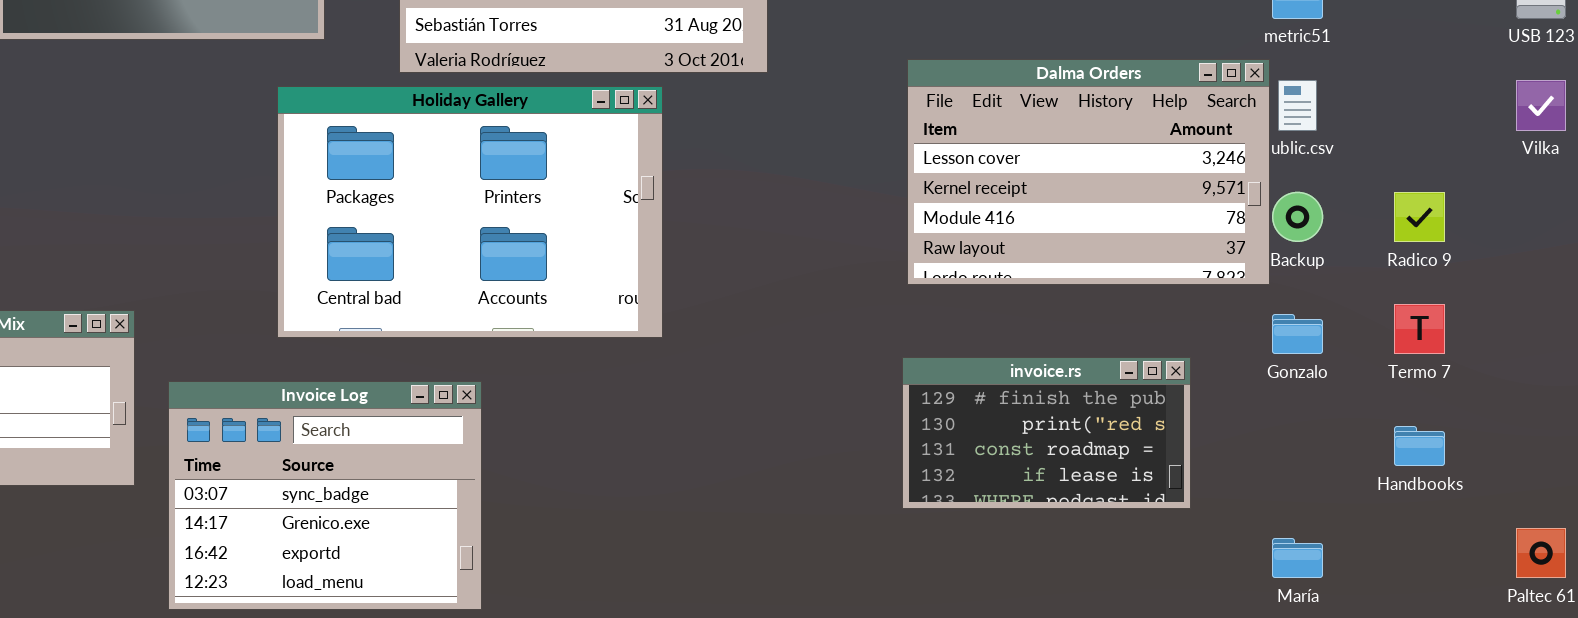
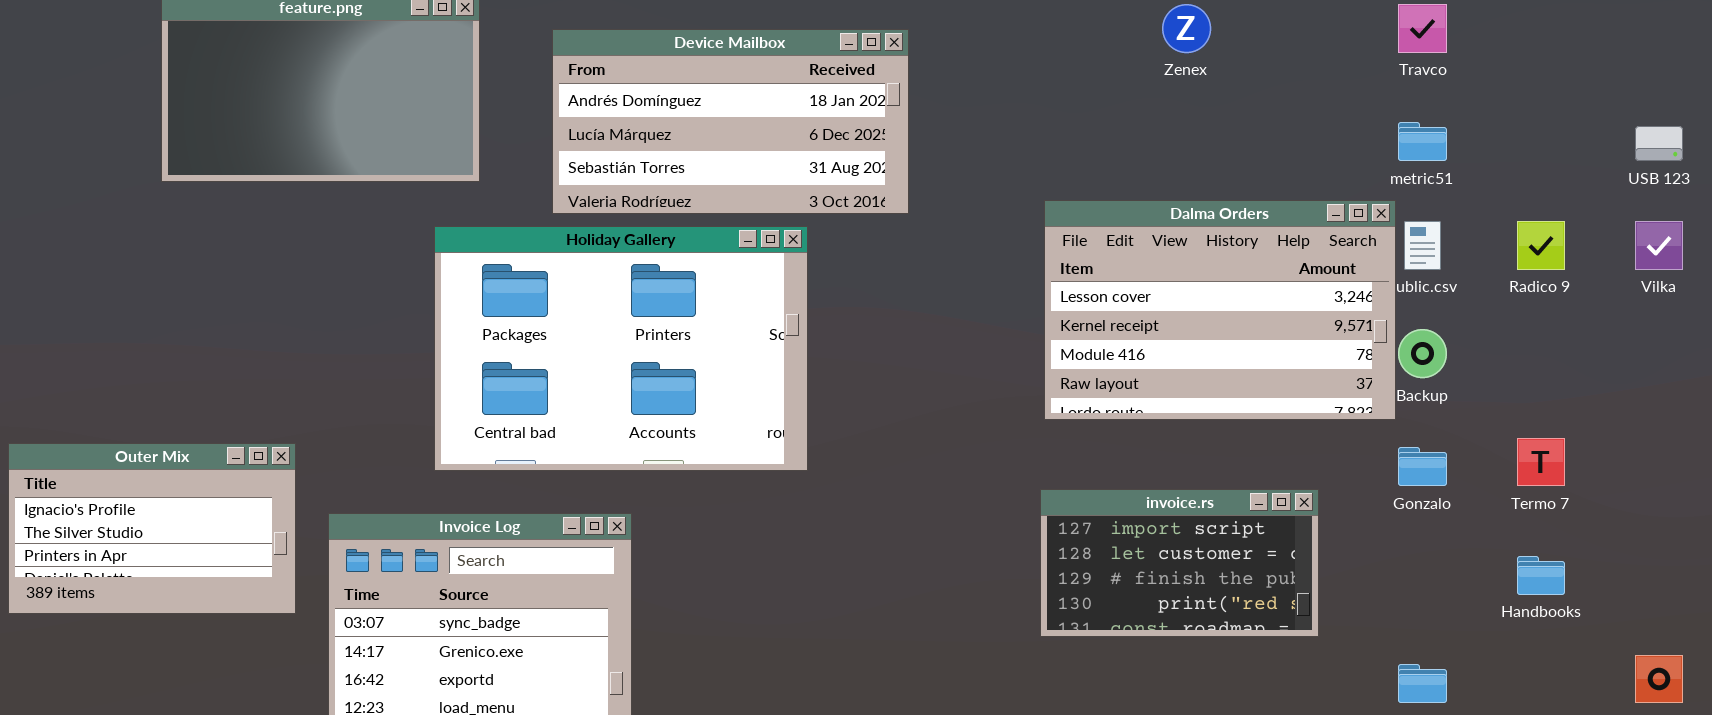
Radico 9: [1394,192,1445,242] -> [1517,221,1565,270], moved
invoice.rs: [902,357,1191,509] -> [1040,489,1319,637], scrolled up 2 rows

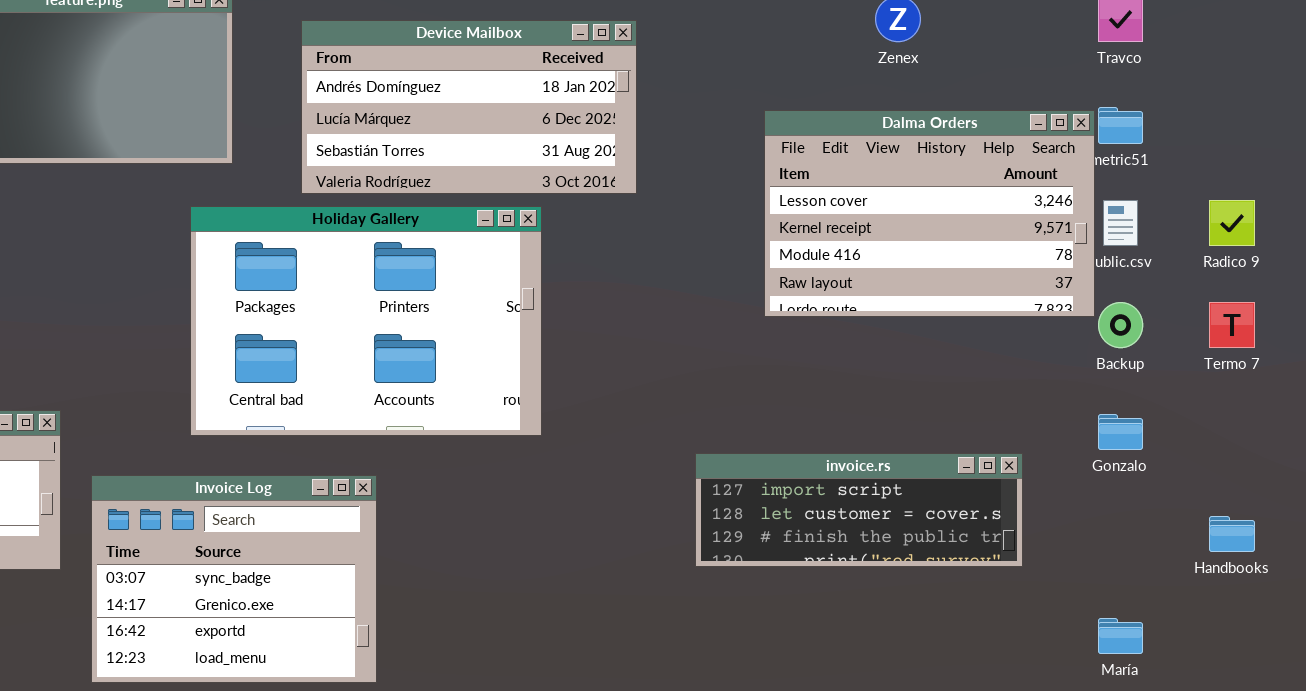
Dalma Orders: [1044,200,1396,420] -> [764,110,1095,317], moved
Termo 7: [1517,438,1565,486] -> [1209,302,1255,348], moved
invoice.rs: [1040,489,1319,637] -> [695,453,1023,567], resized

